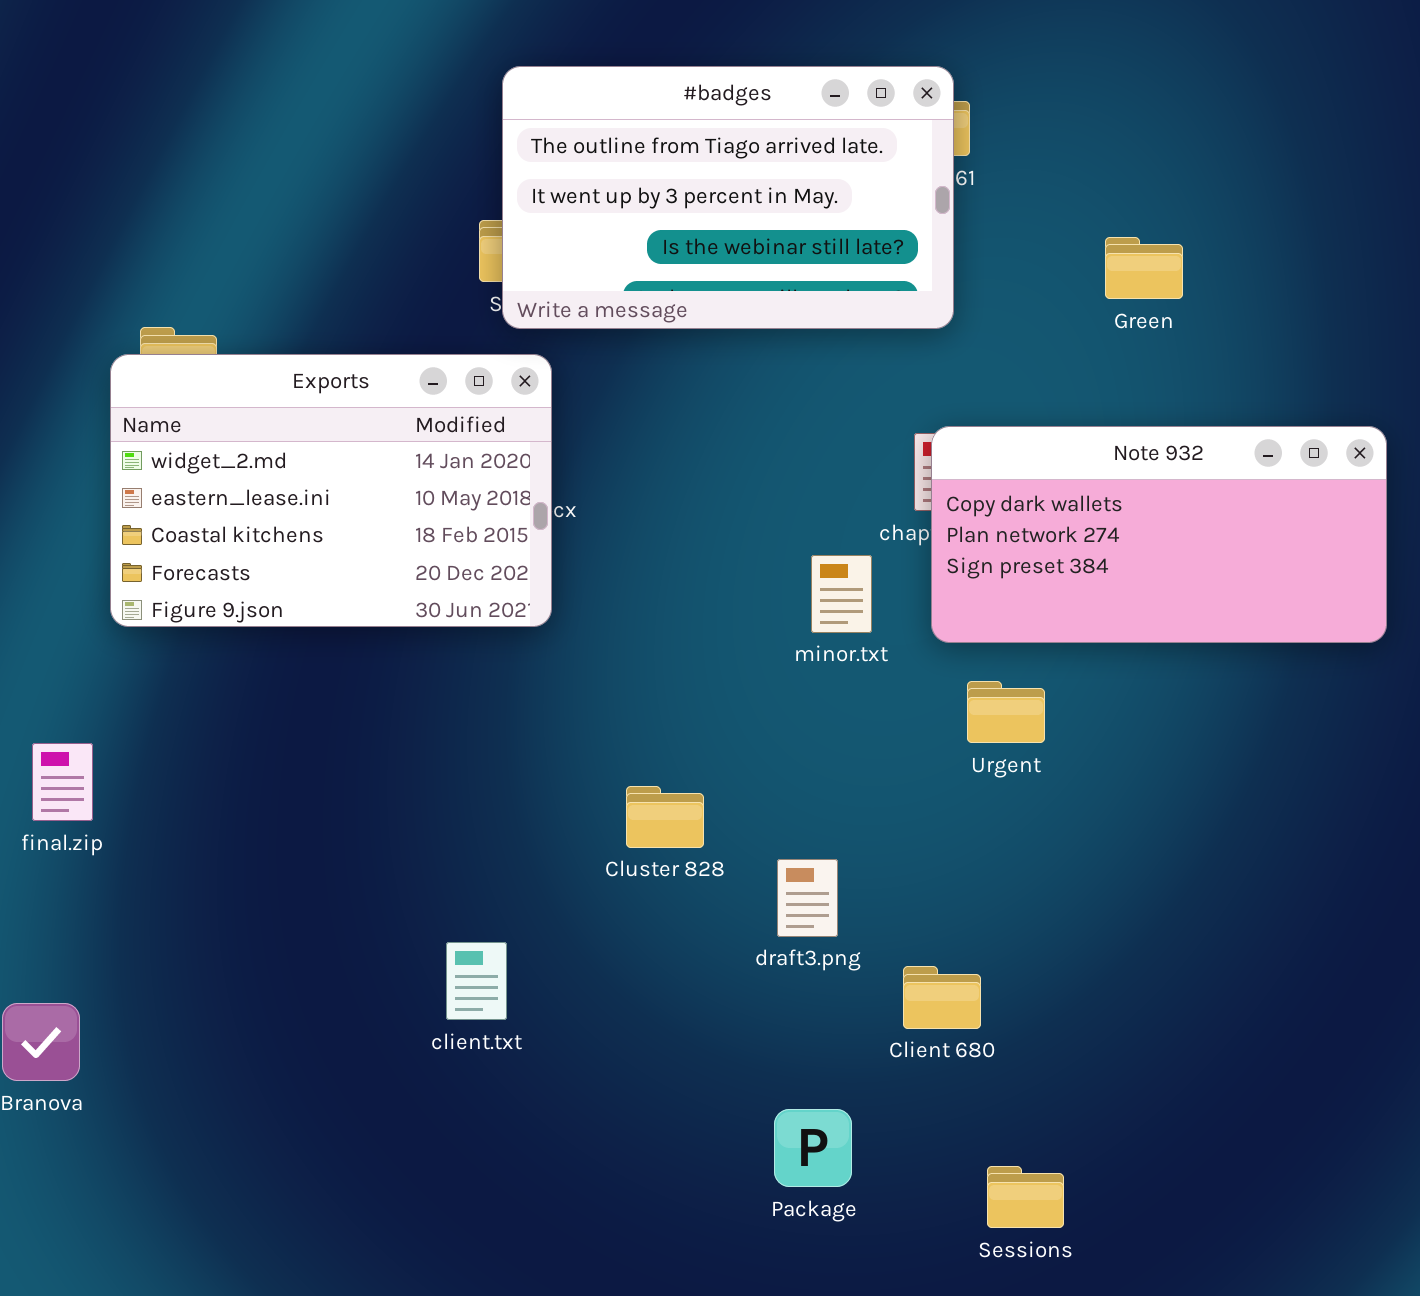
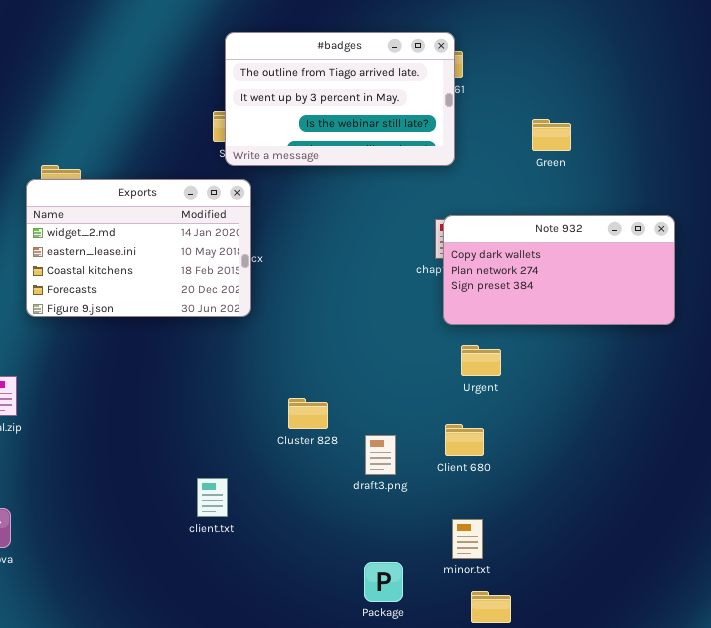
minor.txt: [811,555,872,633] -> [452,519,483,559], moved
Client 680: [903,966,981,1029] -> [445,424,484,456], moved

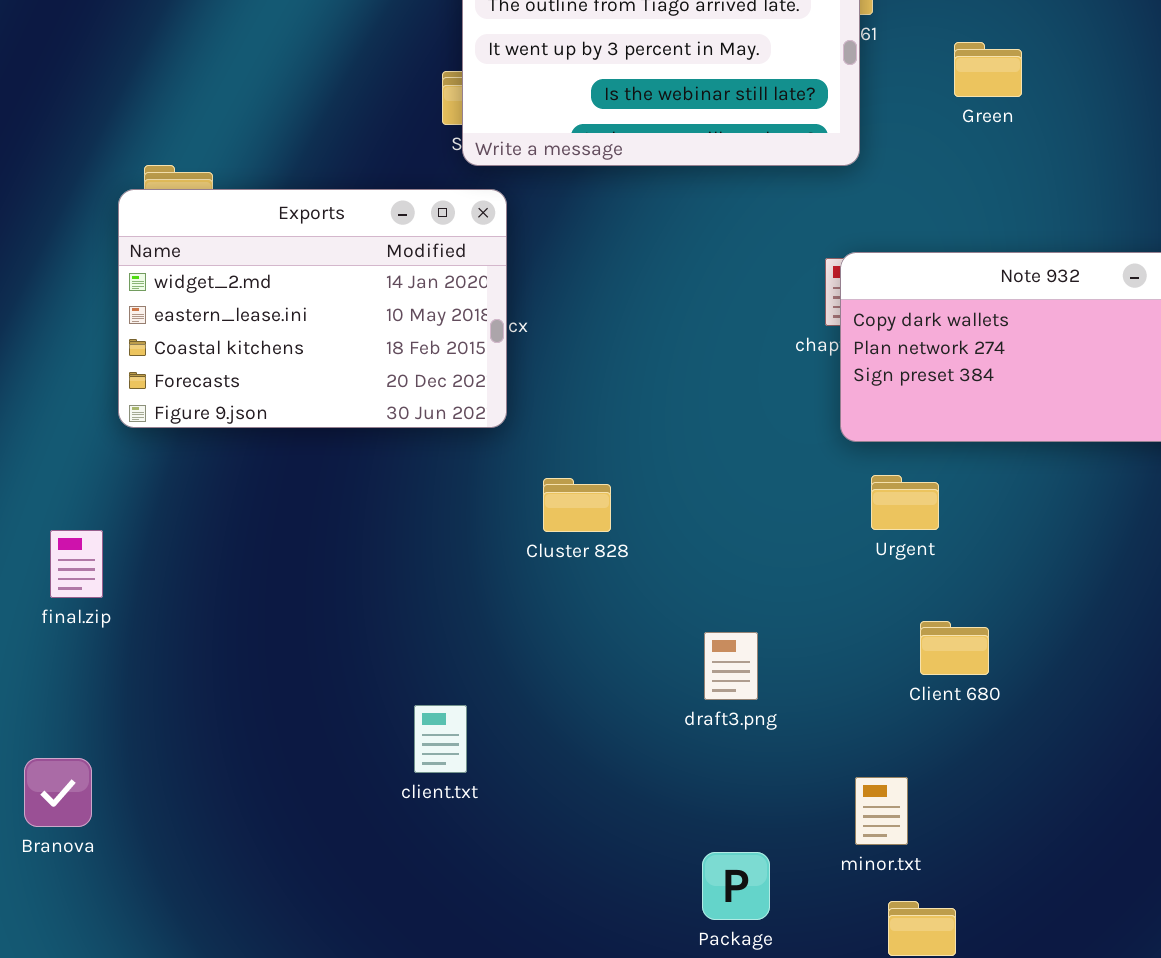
Green: [532,119,571,151] -> [954,42,1022,97], moved
Cluster 828: [288,398,328,429] -> [543,478,611,532], moved
Client 680: [445,424,484,456] -> [920,621,989,675], moved

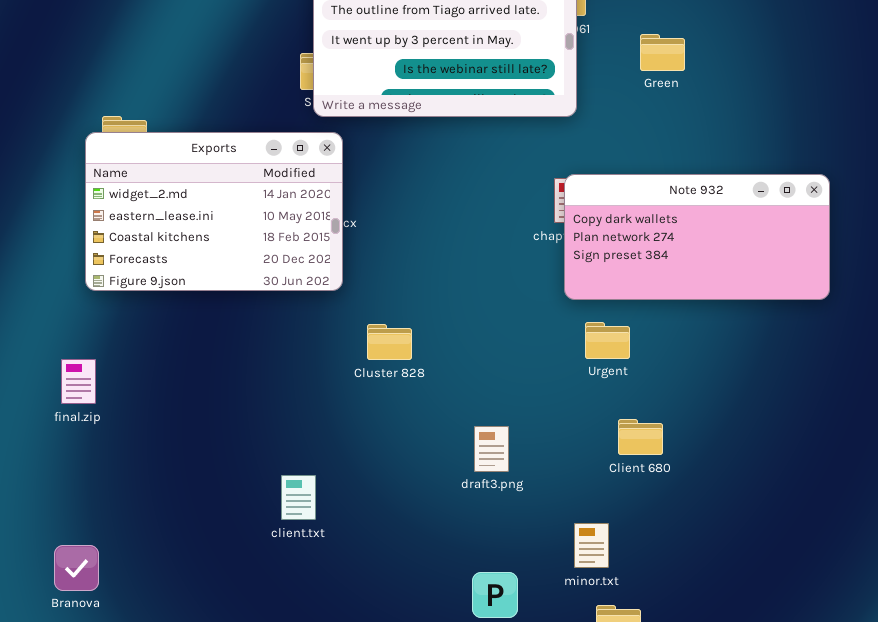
final.zip: [50,530,103,598] -> [61,359,96,404], moved
Branova: [24,758,92,827] -> [54,545,99,591], moved

